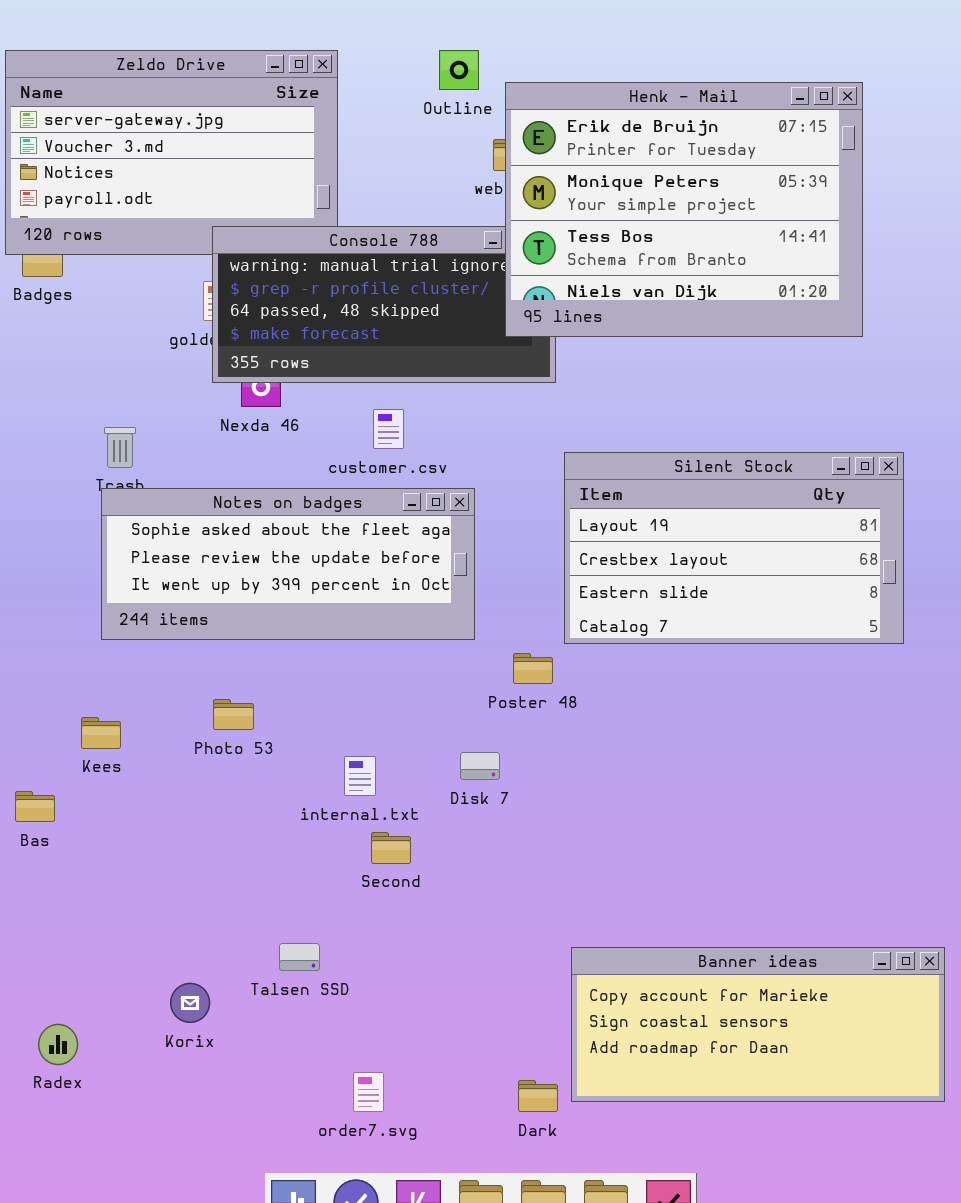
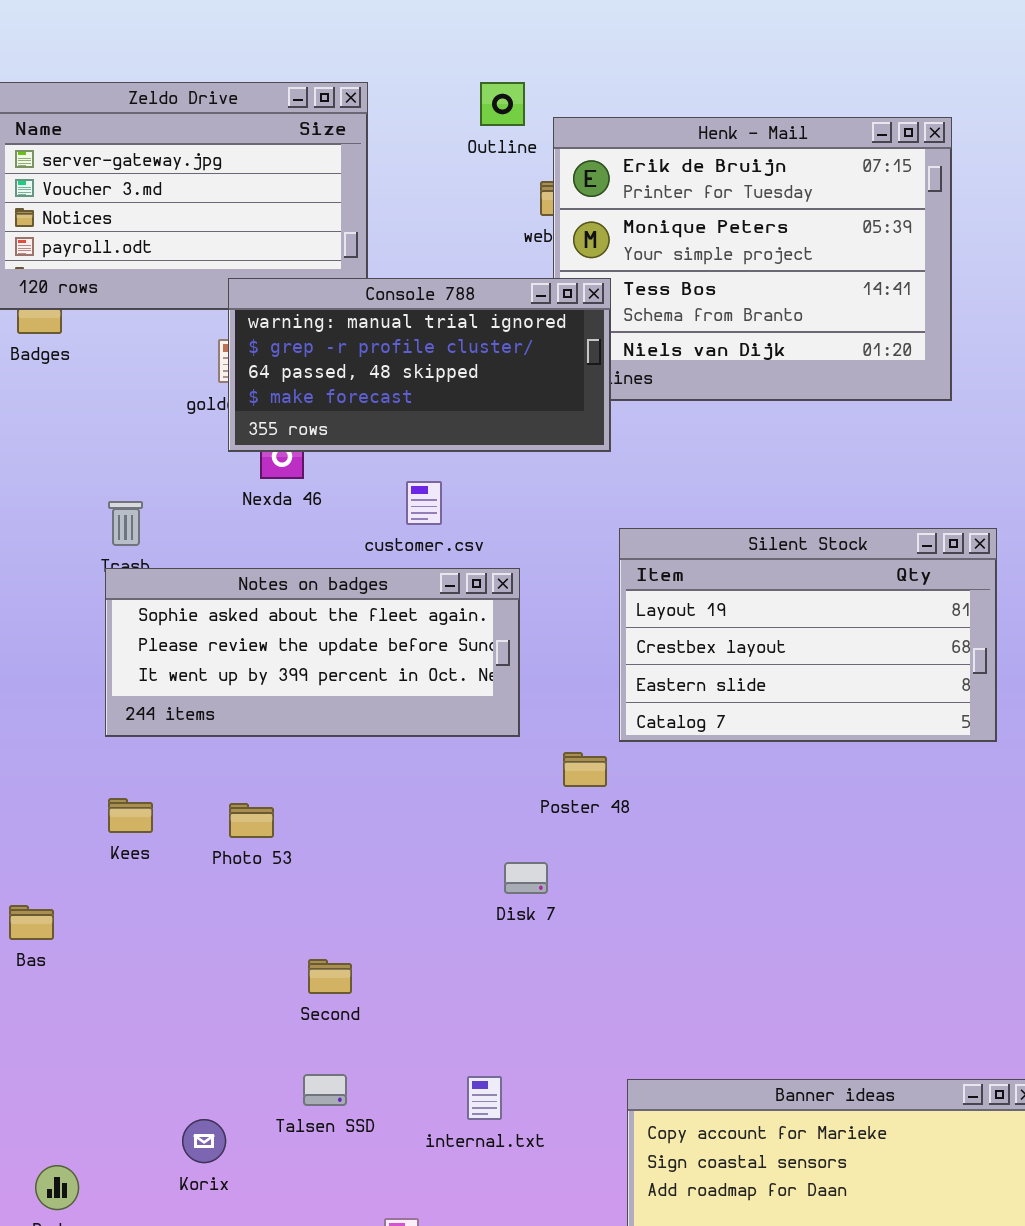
Console 788: [212,226,556,383] -> [228,278,611,452], raised
Kees: [81,717,121,749] -> [108,798,153,833], moved
internal.txt: [344,756,376,796] -> [467,1076,502,1120], moved
Second: [371,832,411,864] -> [308,959,352,994], moved

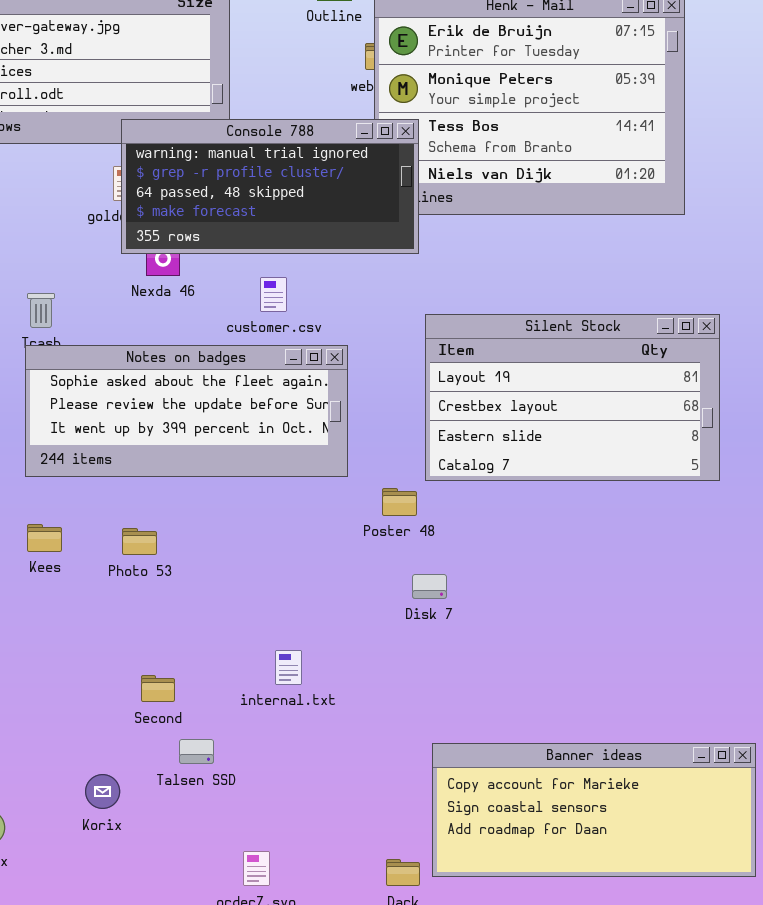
Disk 7: [504,862,548,894] -> [412,574,447,599], moved
Second: [308,959,352,994] -> [141,675,175,702], moved
internal.txt: [467,1076,502,1120] -> [275,650,302,685], moved

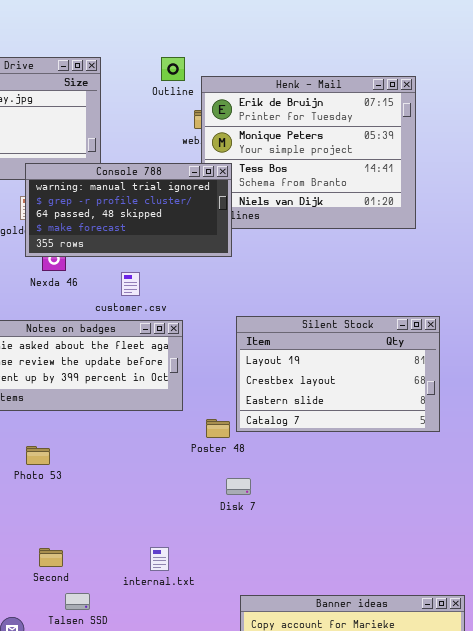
Silent Stock: [425,314,720,481] -> [236,316,440,432], moved
internal.txt: [275,650,302,685] -> [150,547,169,571], moved

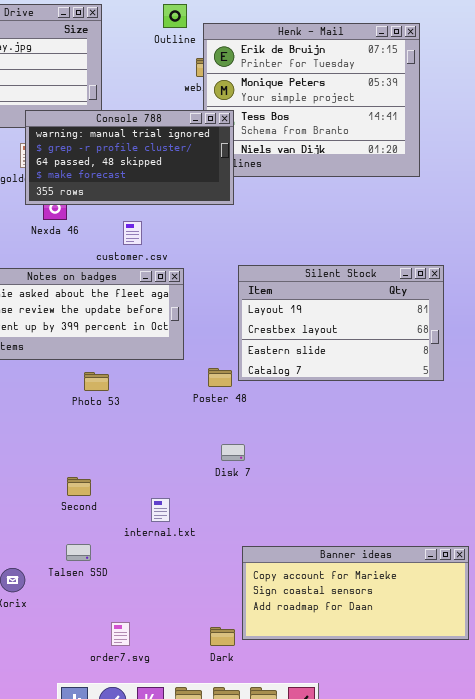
Photo 53: [26,446,50,465] -> [84,372,109,391], moved
Disk 7: [226,478,251,495] -> [221,444,245,461], moved
Second: [39,548,63,567] -> [67,477,91,496], moved

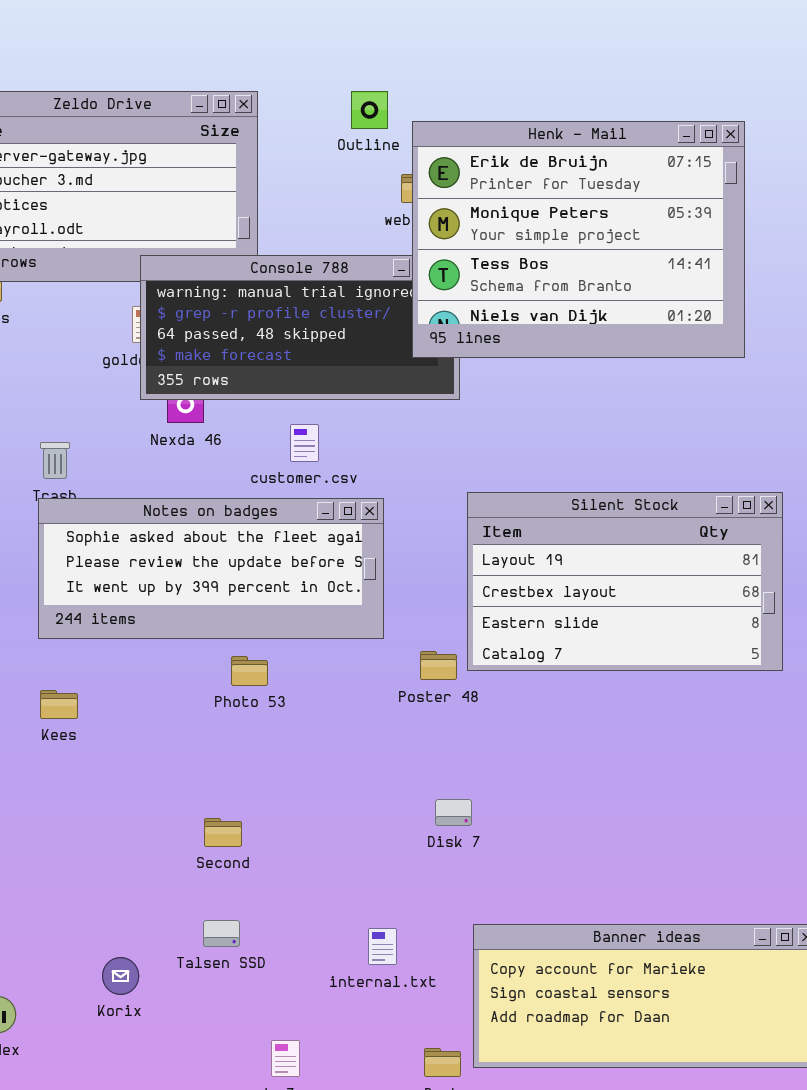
Henk - Mail: [203,23,420,177] -> [412,121,745,358], raised
Disk 7: [221,444,245,461] -> [435,799,472,826], moved
internal.txt: [151,498,170,522] -> [368,928,397,965], moved

